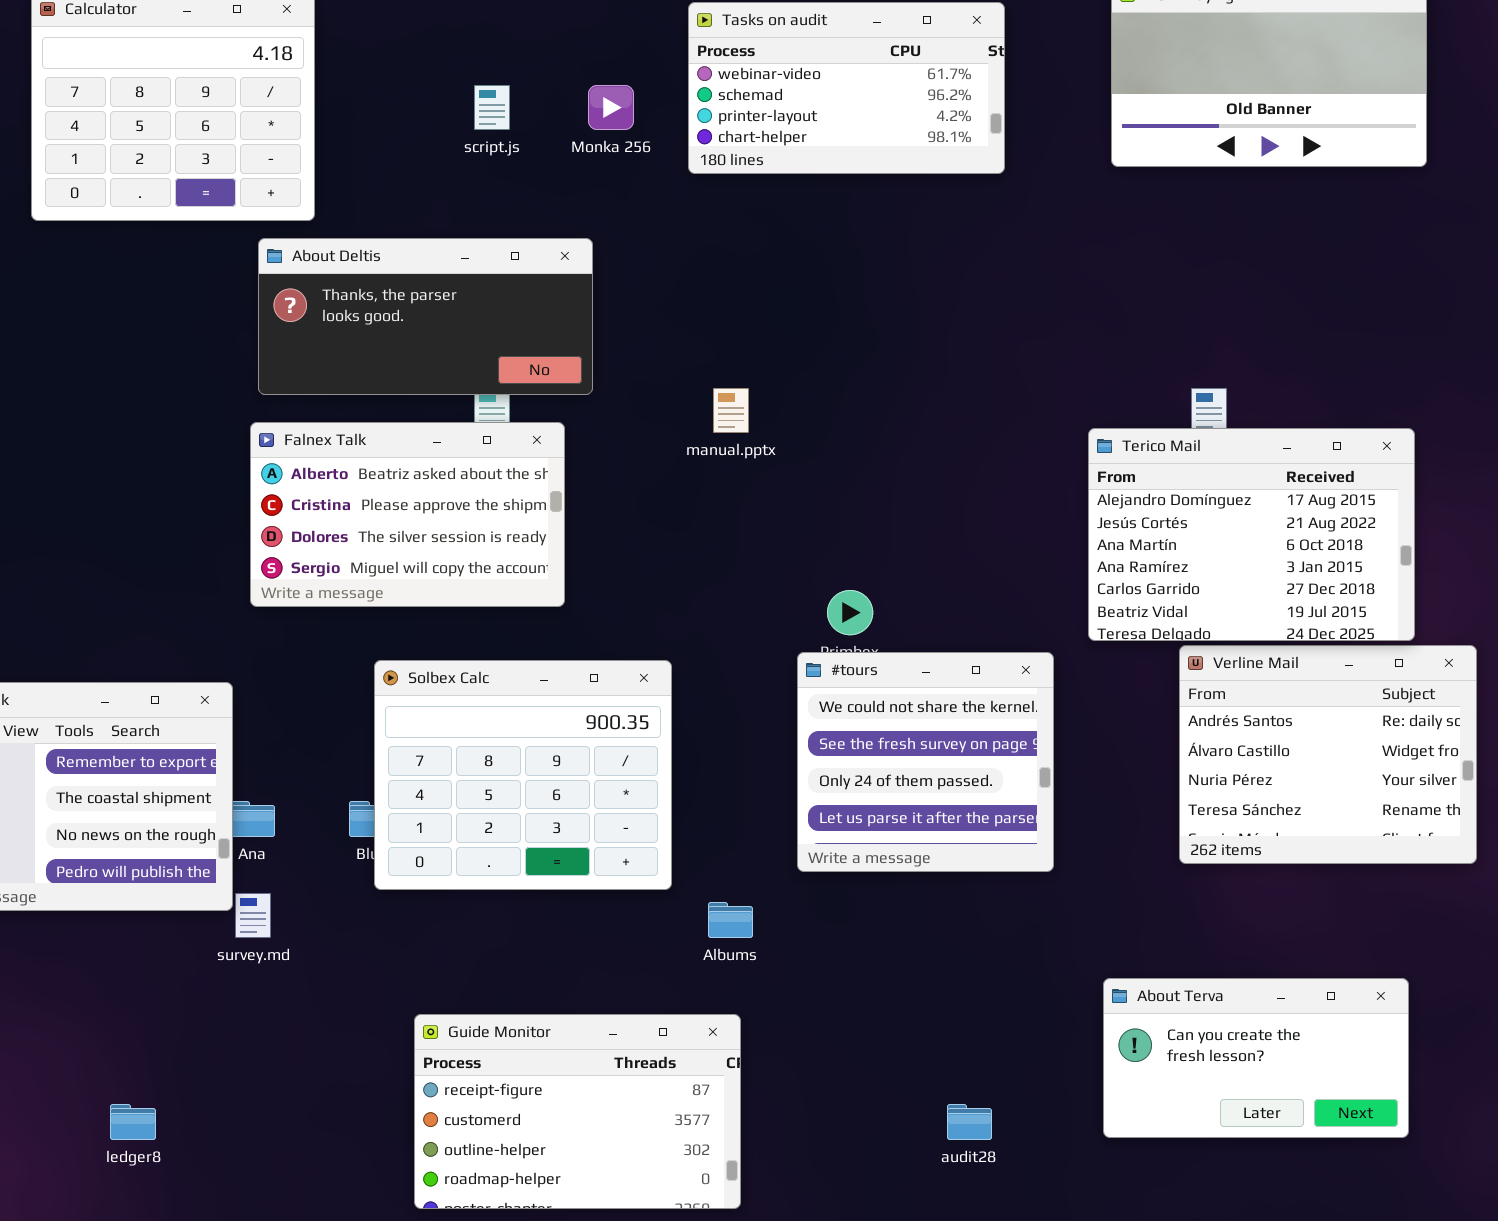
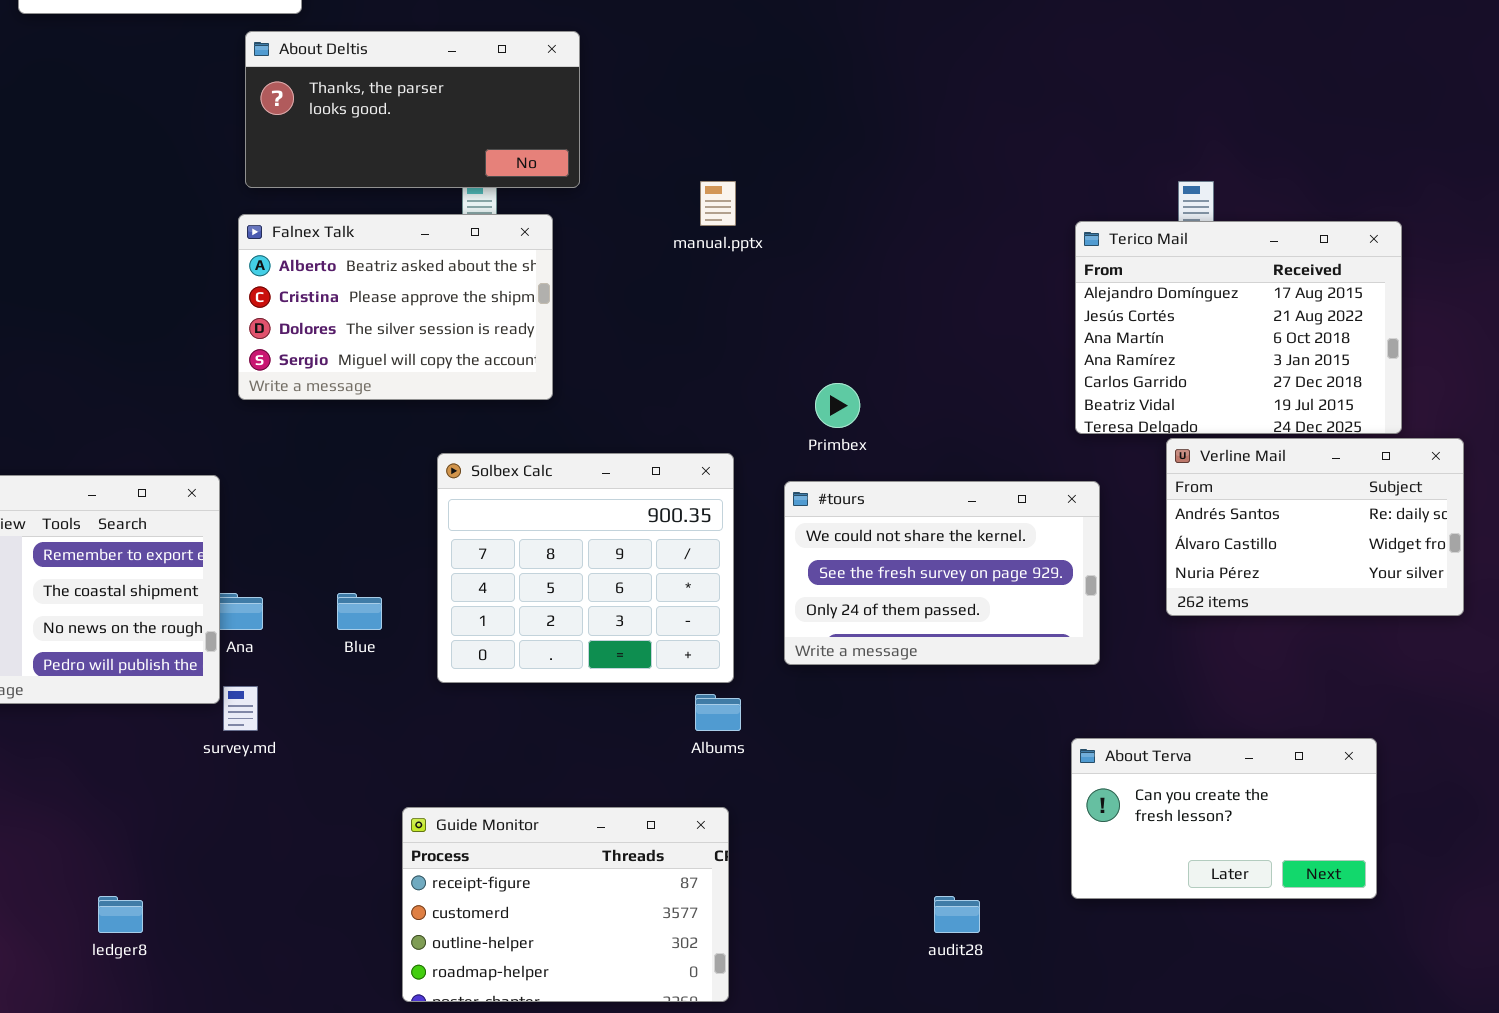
Verline Mail: [1179,645,1477,864] -> [1166,438,1464,616], resized
#tours: [797,652,1054,872] -> [784,481,1100,665], resized
Solbex Calc: [374,660,672,890] -> [437,453,734,683], moved
About Terva: [1103,978,1409,1138] -> [1071,738,1377,899], moved

